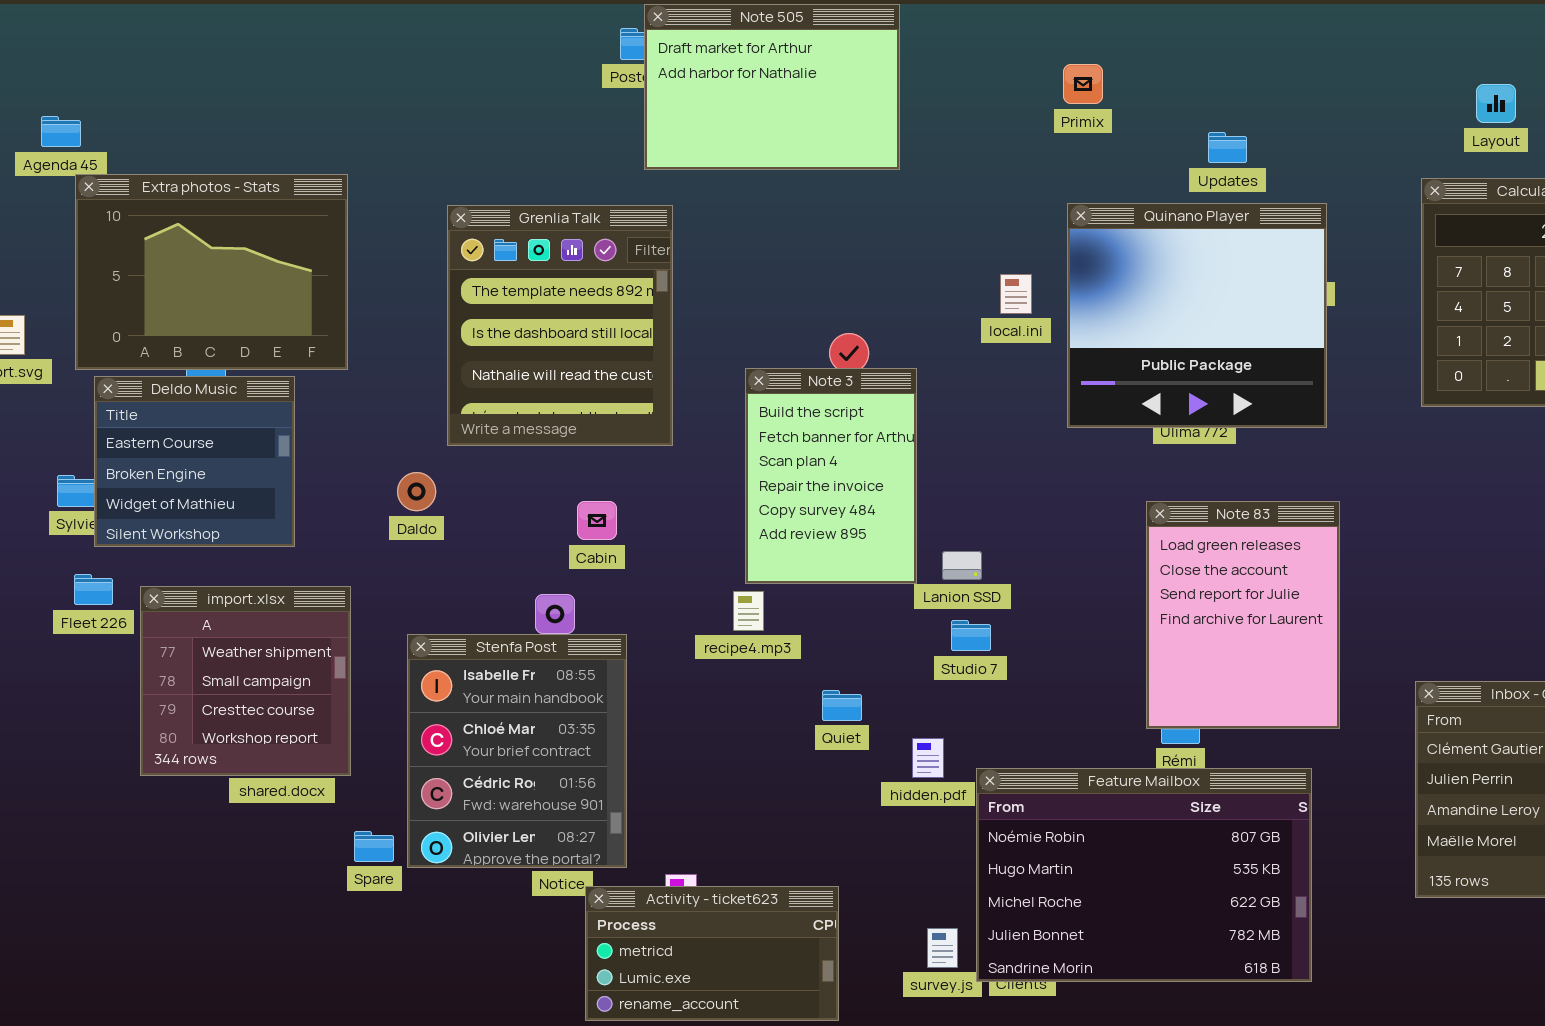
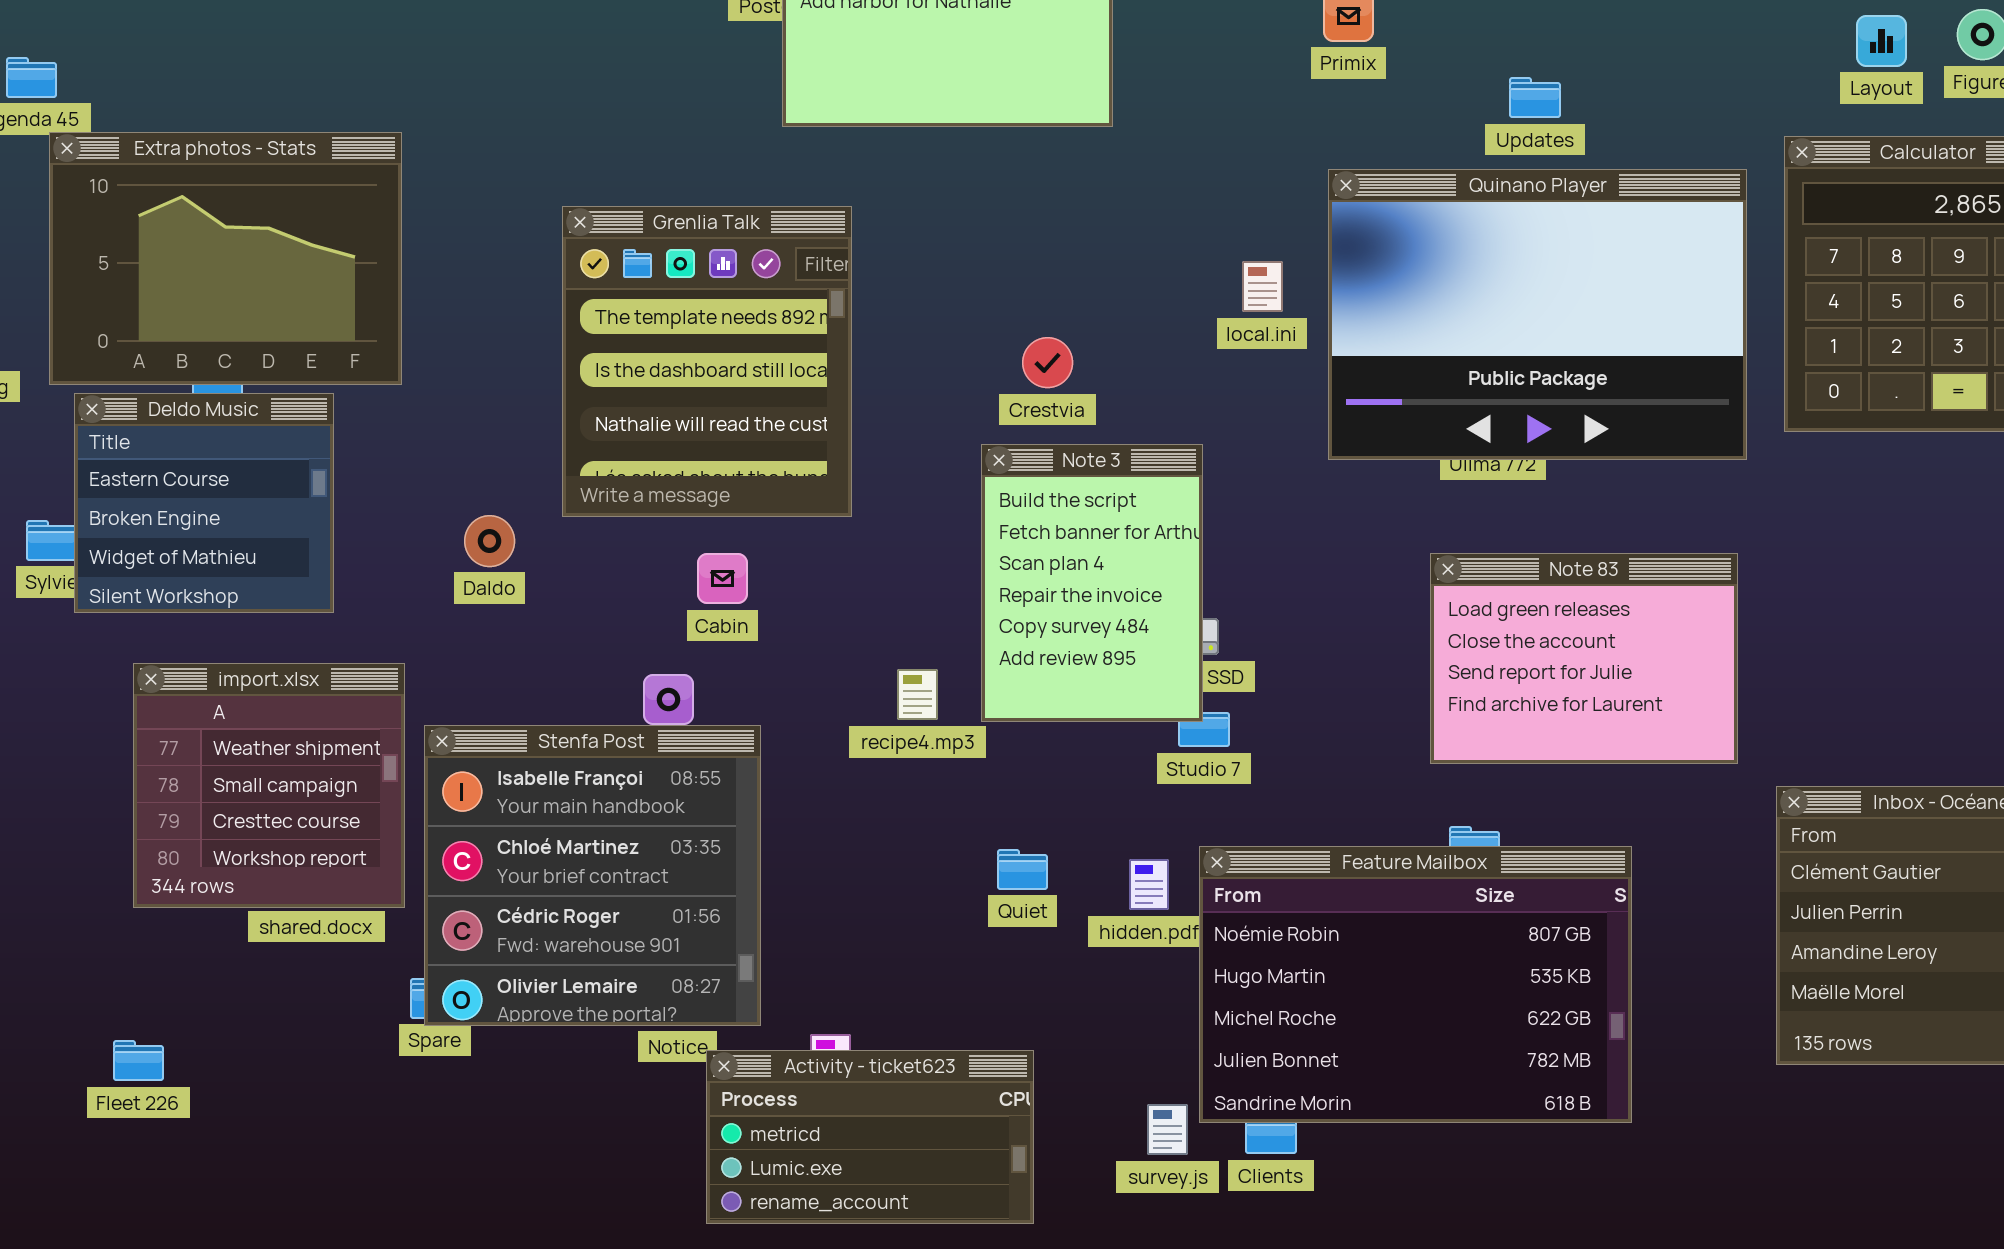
Quinano Player: [1067,203,1327,428] -> [1328,169,1747,460], resized
Grenlia Talk: [447,205,673,446] -> [562,206,852,517], moved
Note 3: [745,368,917,584] -> [981,444,1203,722], moved
Note 83: [1146,501,1340,729] -> [1430,553,1738,764], resized
Fleet 226: [74,574,113,605] -> [113,1040,164,1081], moved
Stenfa Post: [407,634,627,868] -> [424,725,761,1026], resized
Quiet: [822,690,862,721] -> [997,849,1048,890], moved
Feature Mailbox: [976,768,1312,982] -> [1199,846,1632,1123], moved

